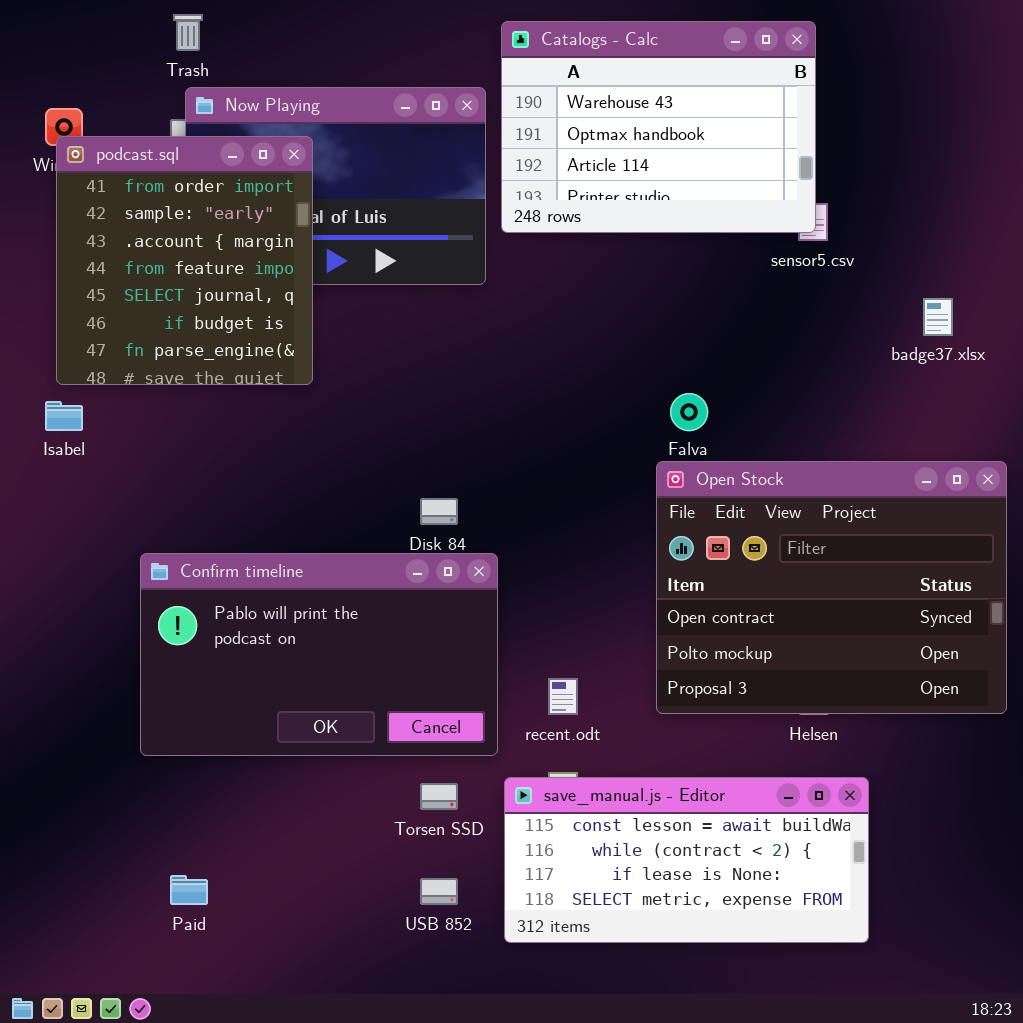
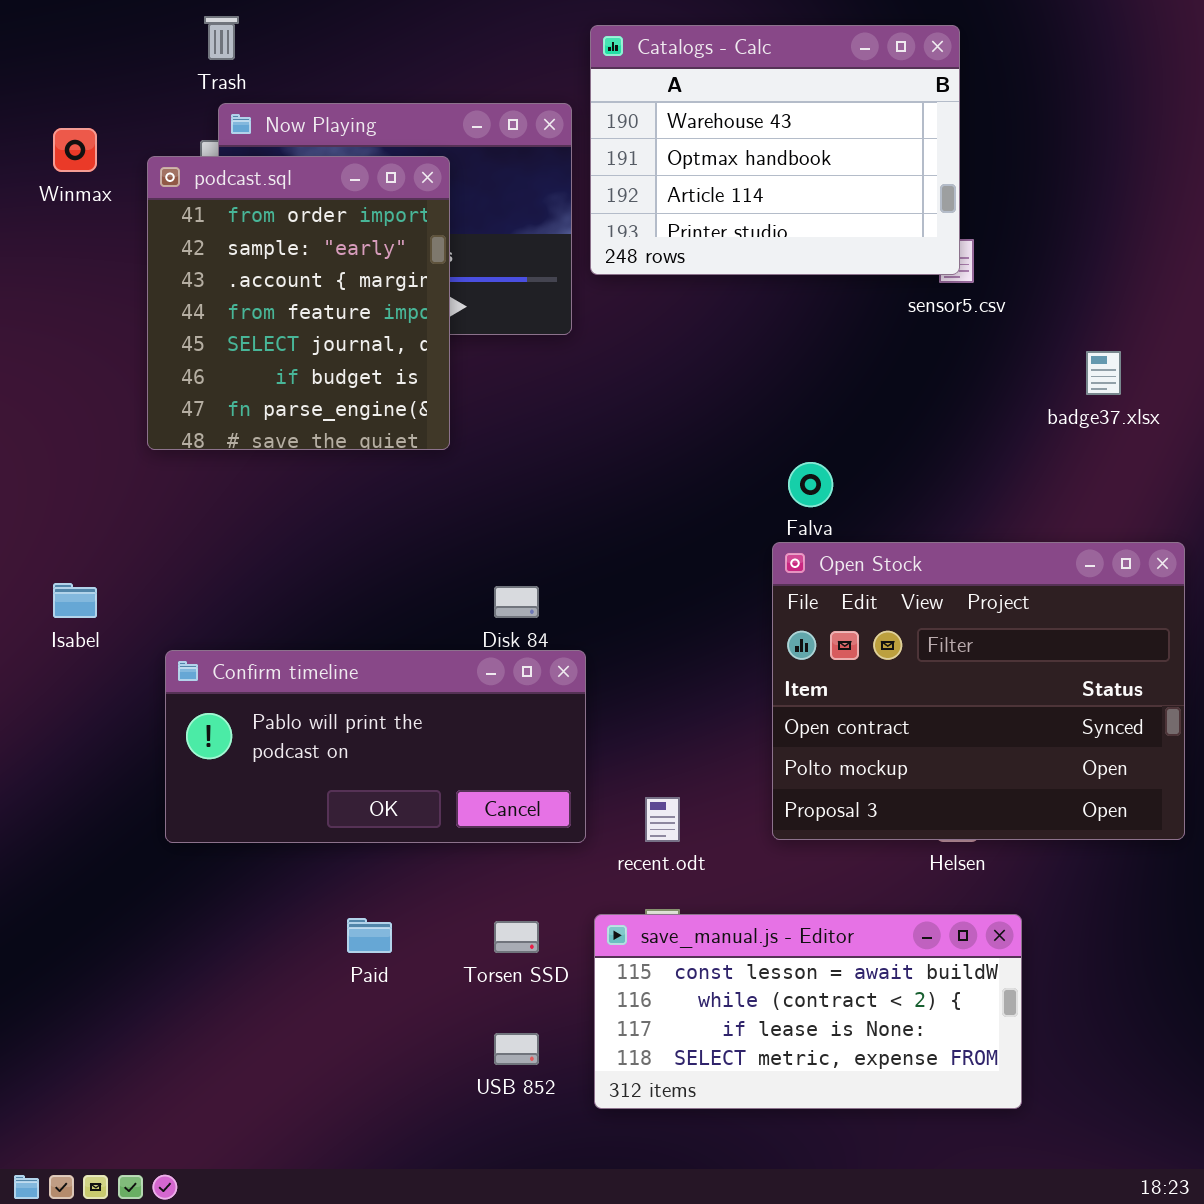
podcast.sql: [56,136,313,385] -> [147,156,450,450], moved
Isabel: [45,401,83,431] -> [53,583,97,618], moved
Confirm timeline: [140,553,498,756] -> [165,650,586,843], resized
Paid: [170,875,208,905] -> [347,918,392,953], moved

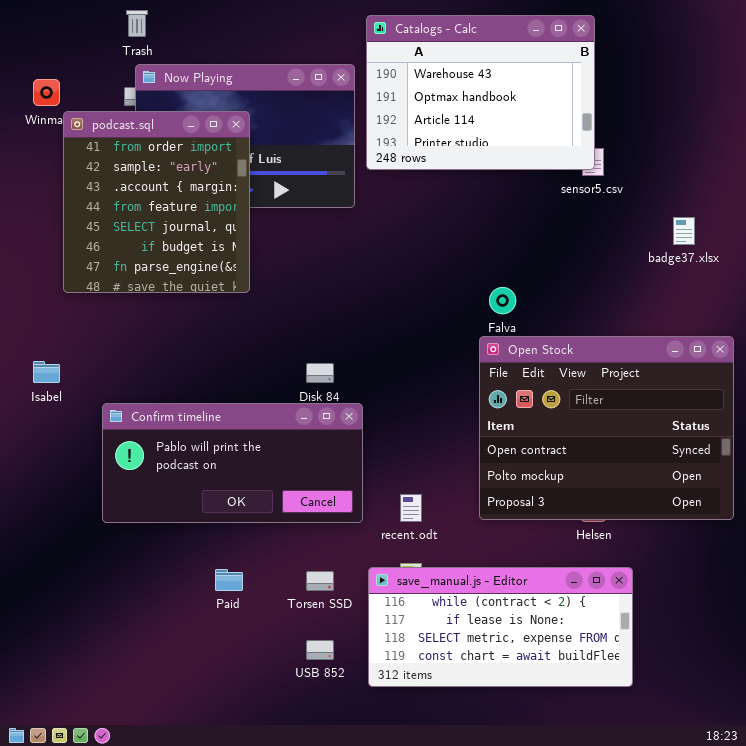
podcast.sql: [147,156,450,450] -> [63,111,250,293], moved
save_manual.js - Editor: [594,914,1022,1109] -> [368,567,633,687], scrolled down 1 row

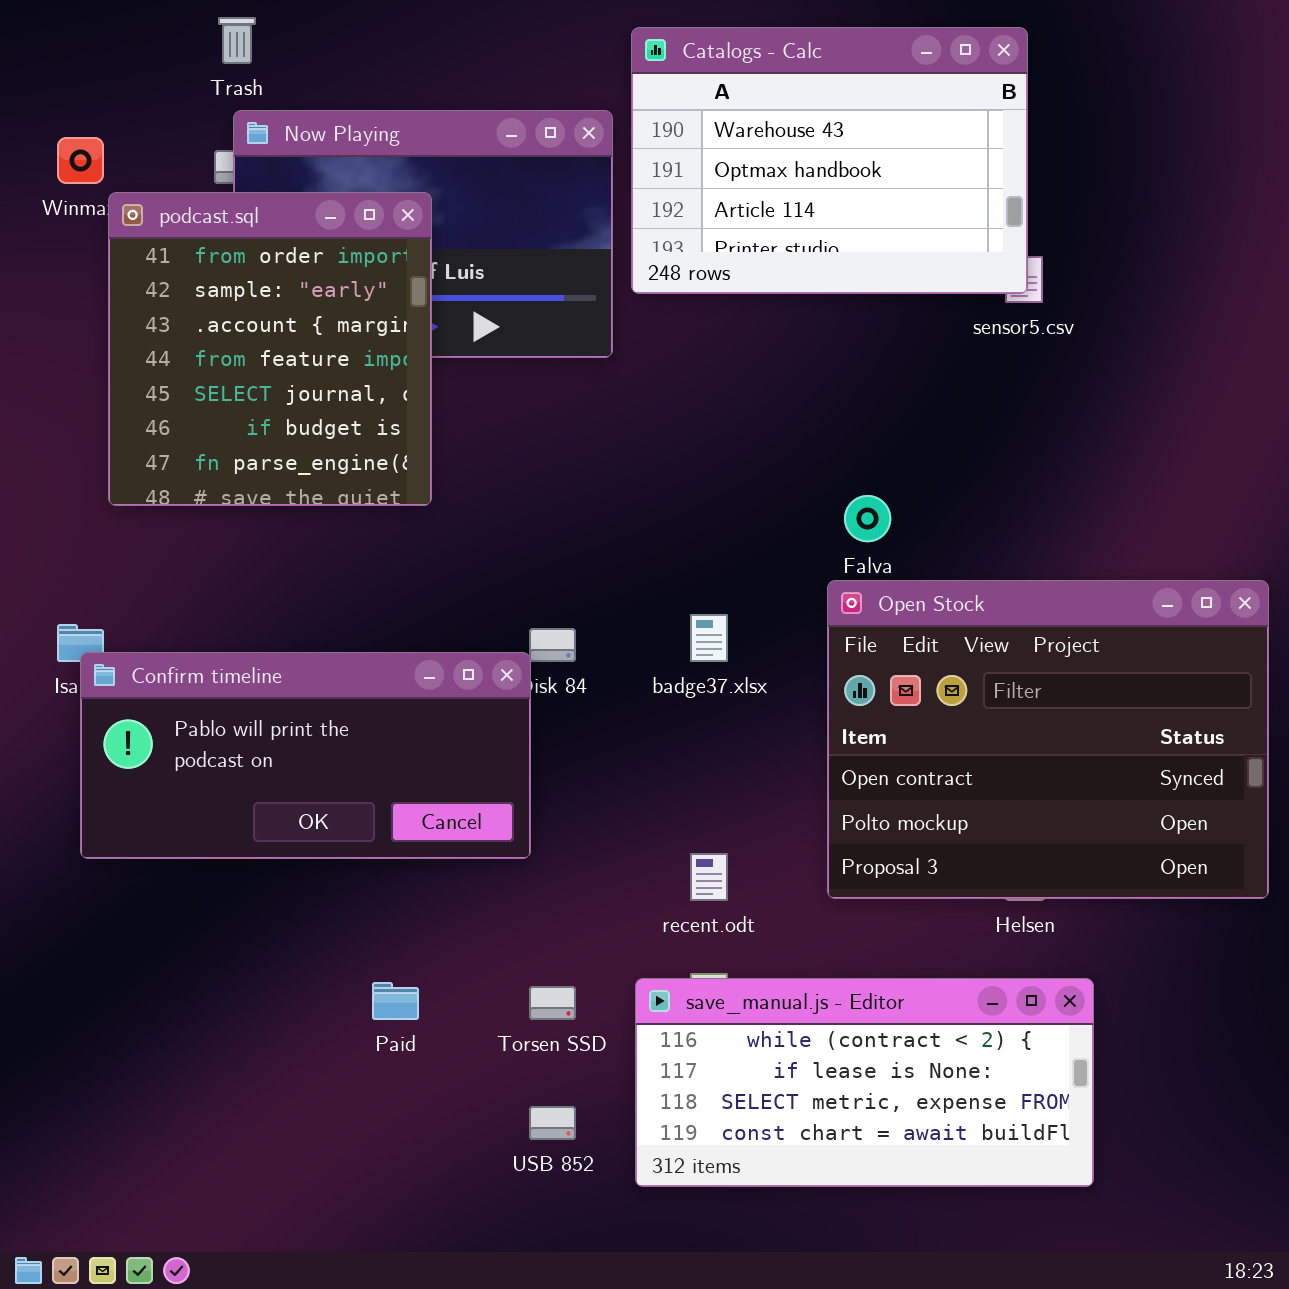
badge37.xlsx: [673,217,695,245] -> [690,614,728,662], moved
Confirm timeline: [102,403,363,523] -> [80,652,531,859], moved

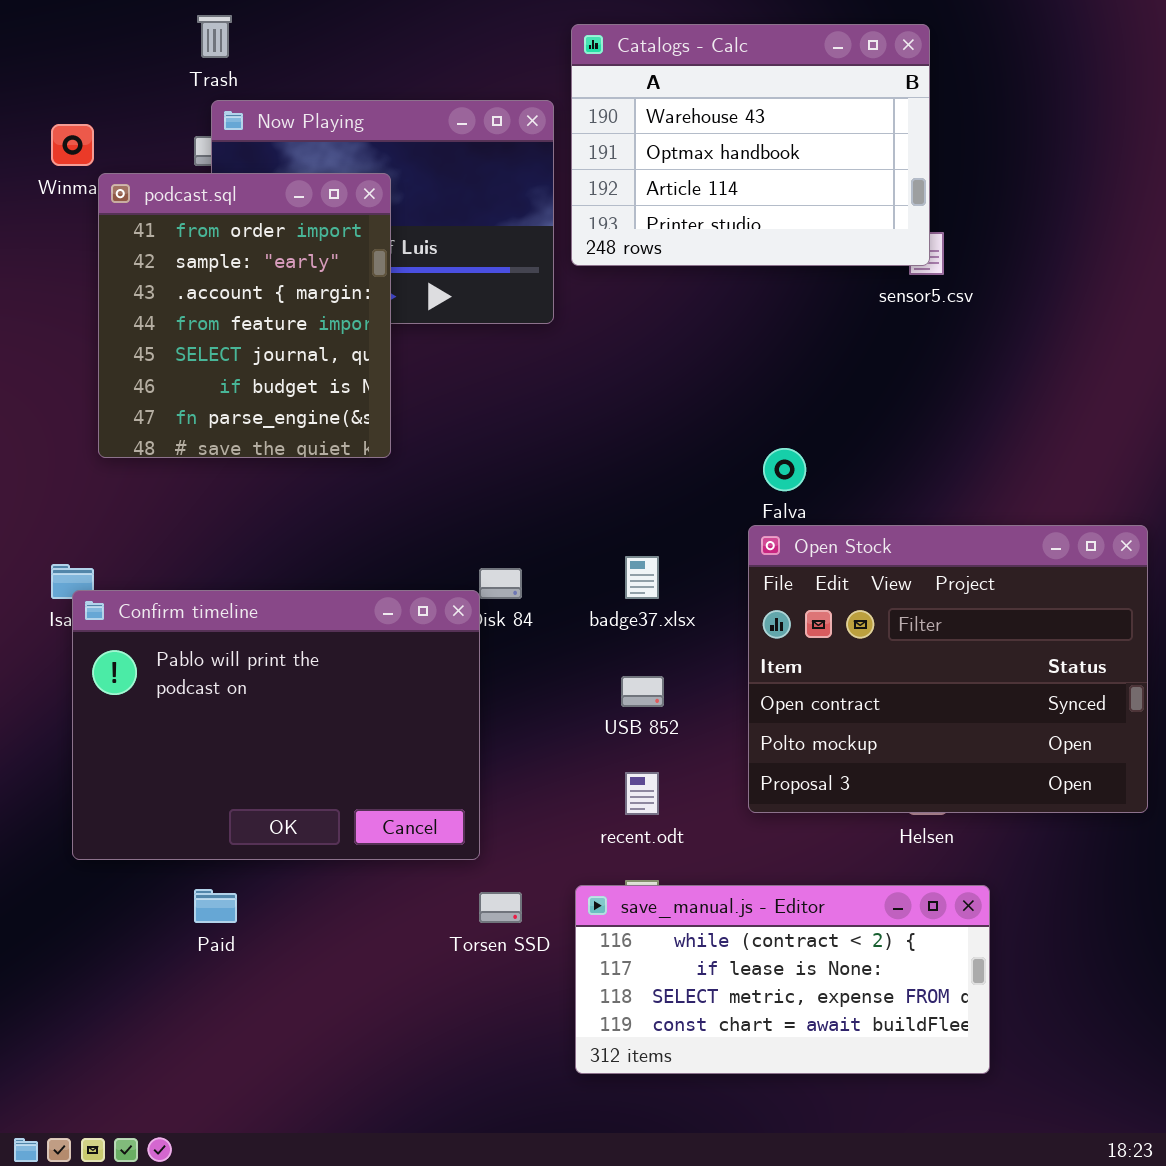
Confirm timeline: [80,652,531,859] -> [72,590,480,860], resized
Paid: [372,982,419,1020] -> [194,889,237,923], moved
USB 852: [529,1106,576,1140] -> [621,676,664,707], moved

